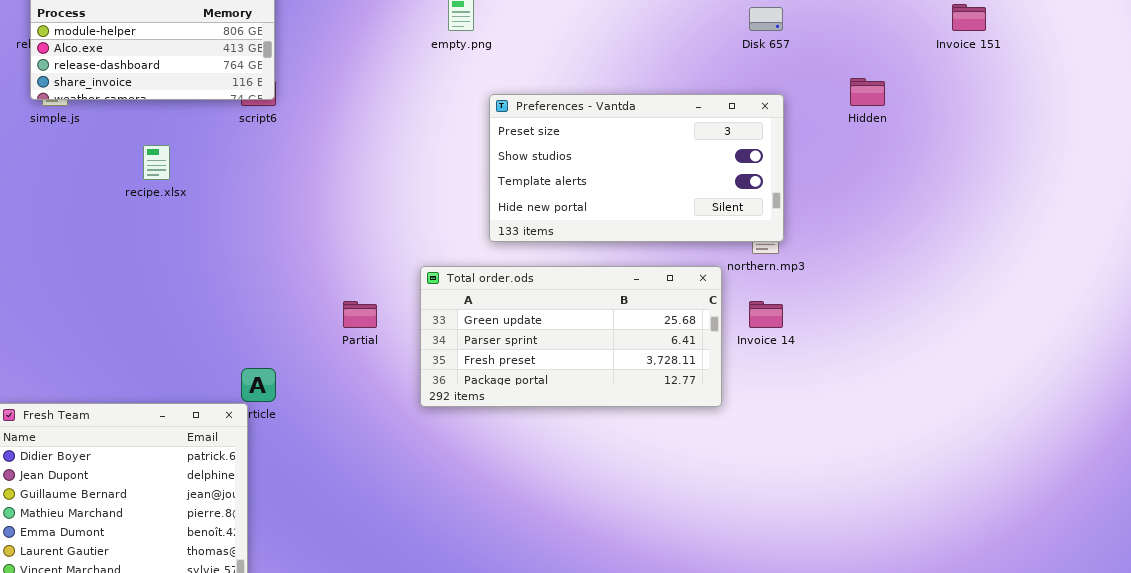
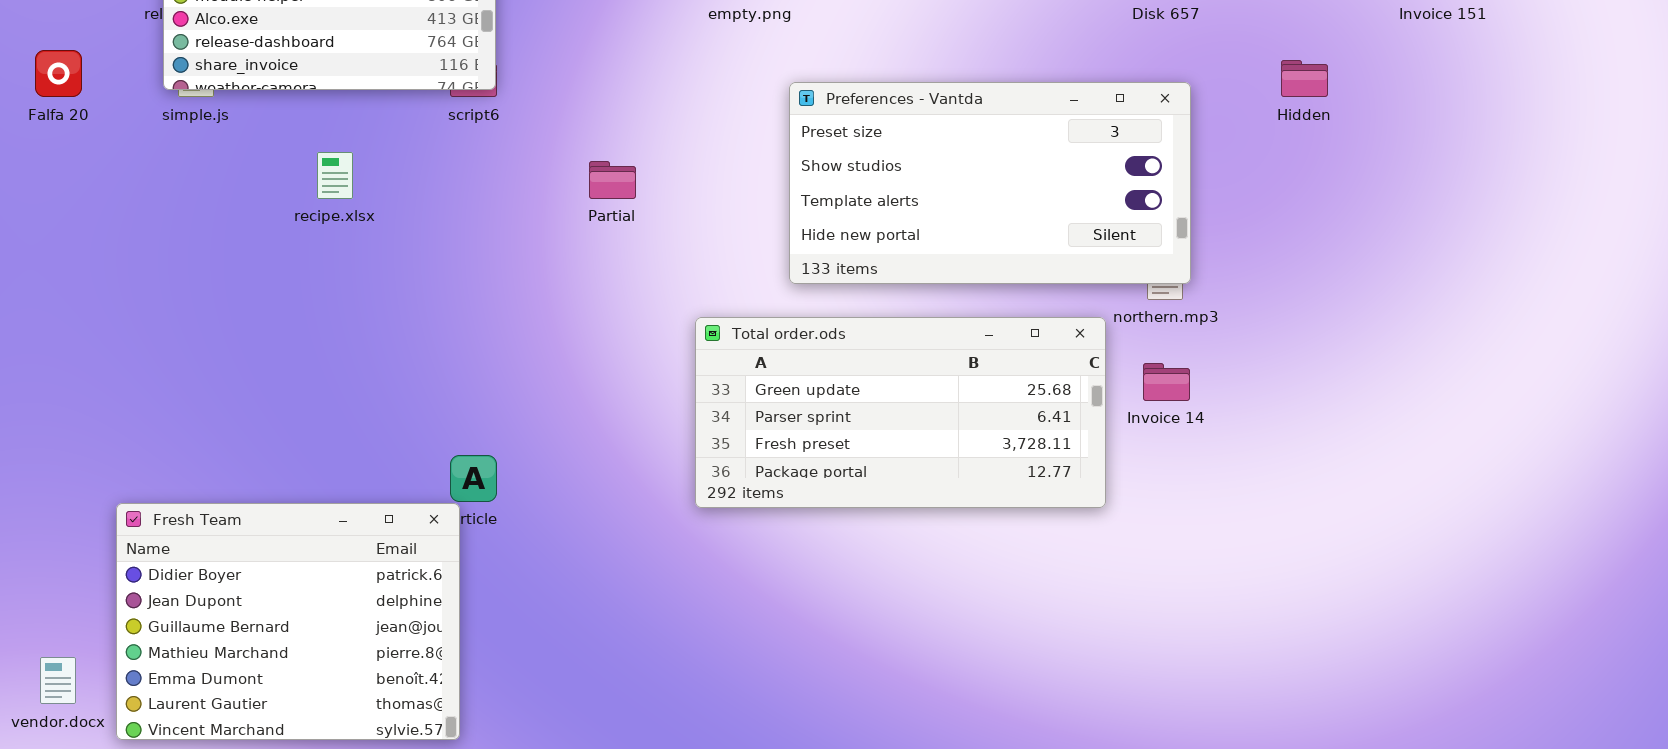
Partial: [343,301,377,328] -> [589,161,636,199], moved

